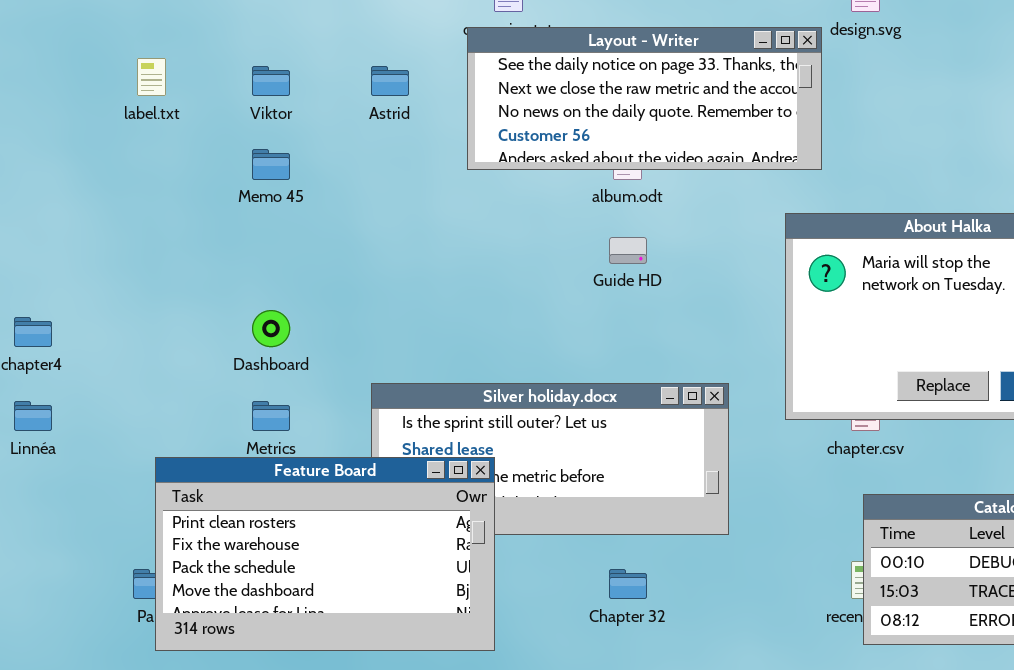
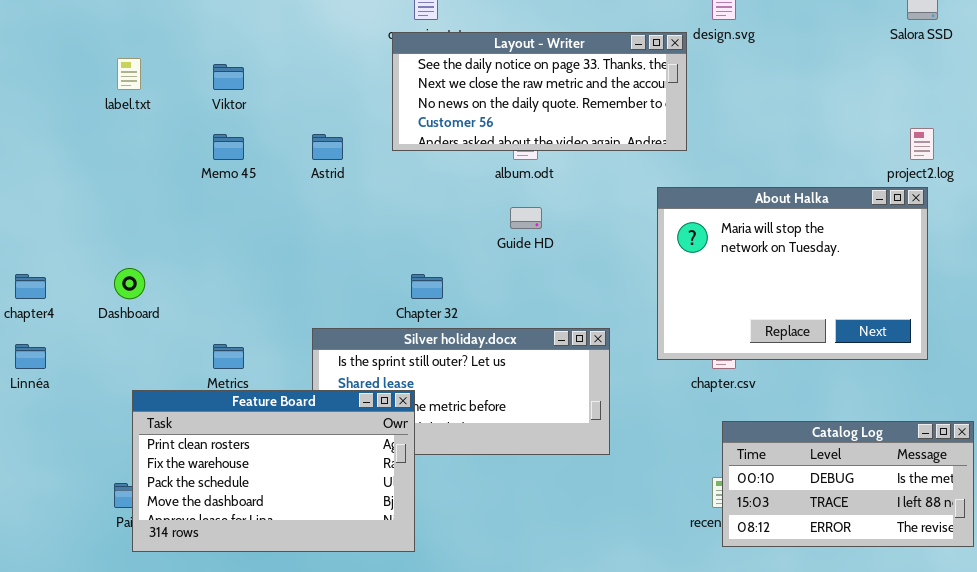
Astrid: [371,66,409,96] -> [312,134,343,160], moved
Dashboard: [252,310,290,347] -> [114,268,145,299], moved
Chapter 32: [609,569,647,599] -> [411,274,443,299], moved

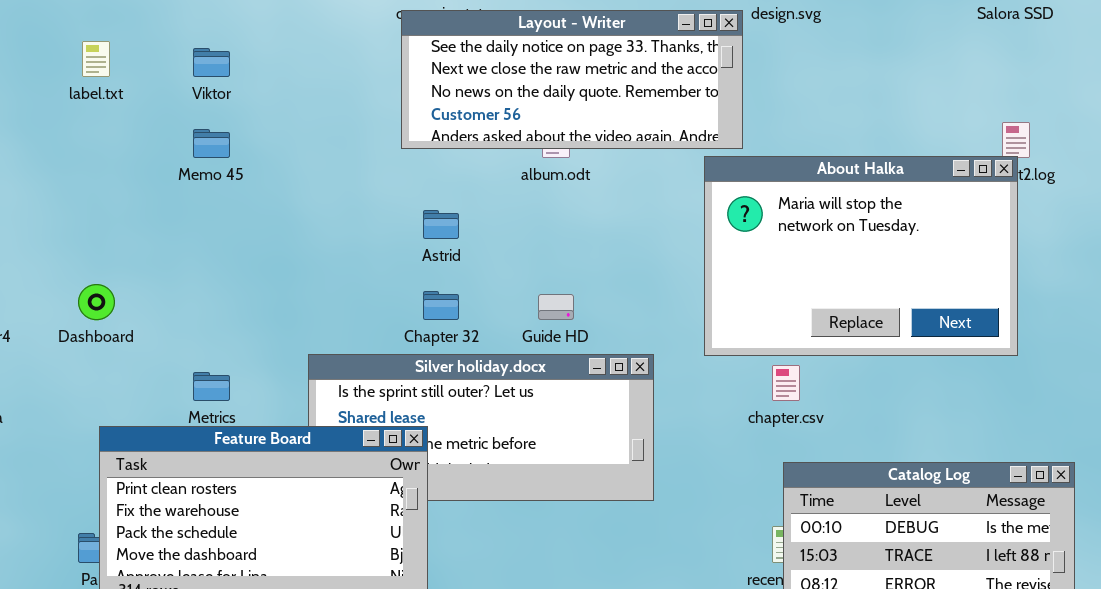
Astrid: [312,134,343,160] -> [423,210,459,239], moved
About Halka: [657,187,928,360] -> [704,156,1018,356], moved
Guide HD: [510,207,542,229] -> [538,294,574,320], moved

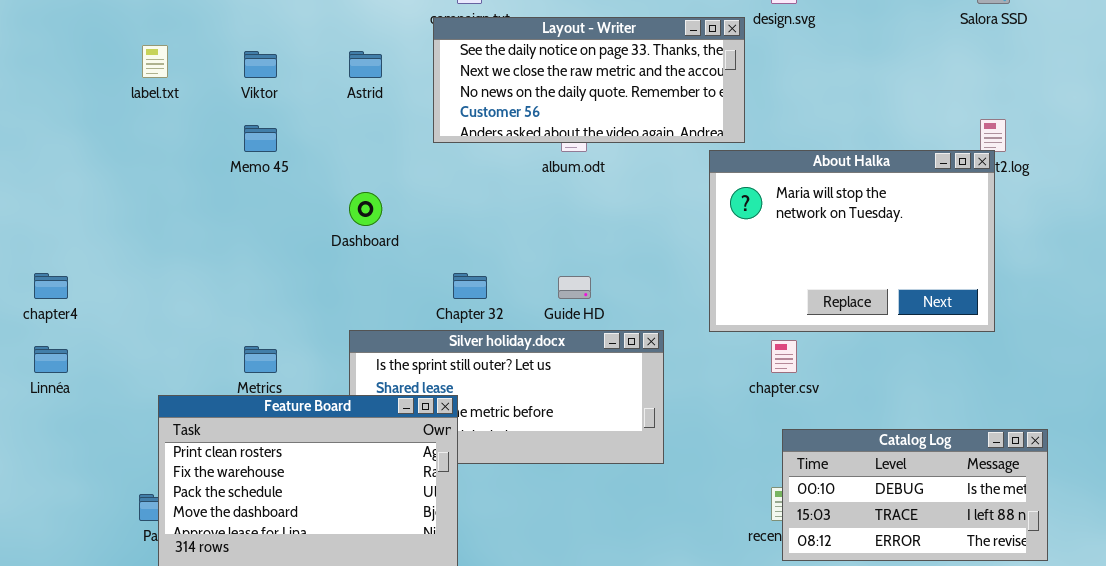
Astrid: [423,210,459,239] -> [349,51,382,78], moved
Dashboard: [78,284,115,320] -> [349,192,382,226], moved

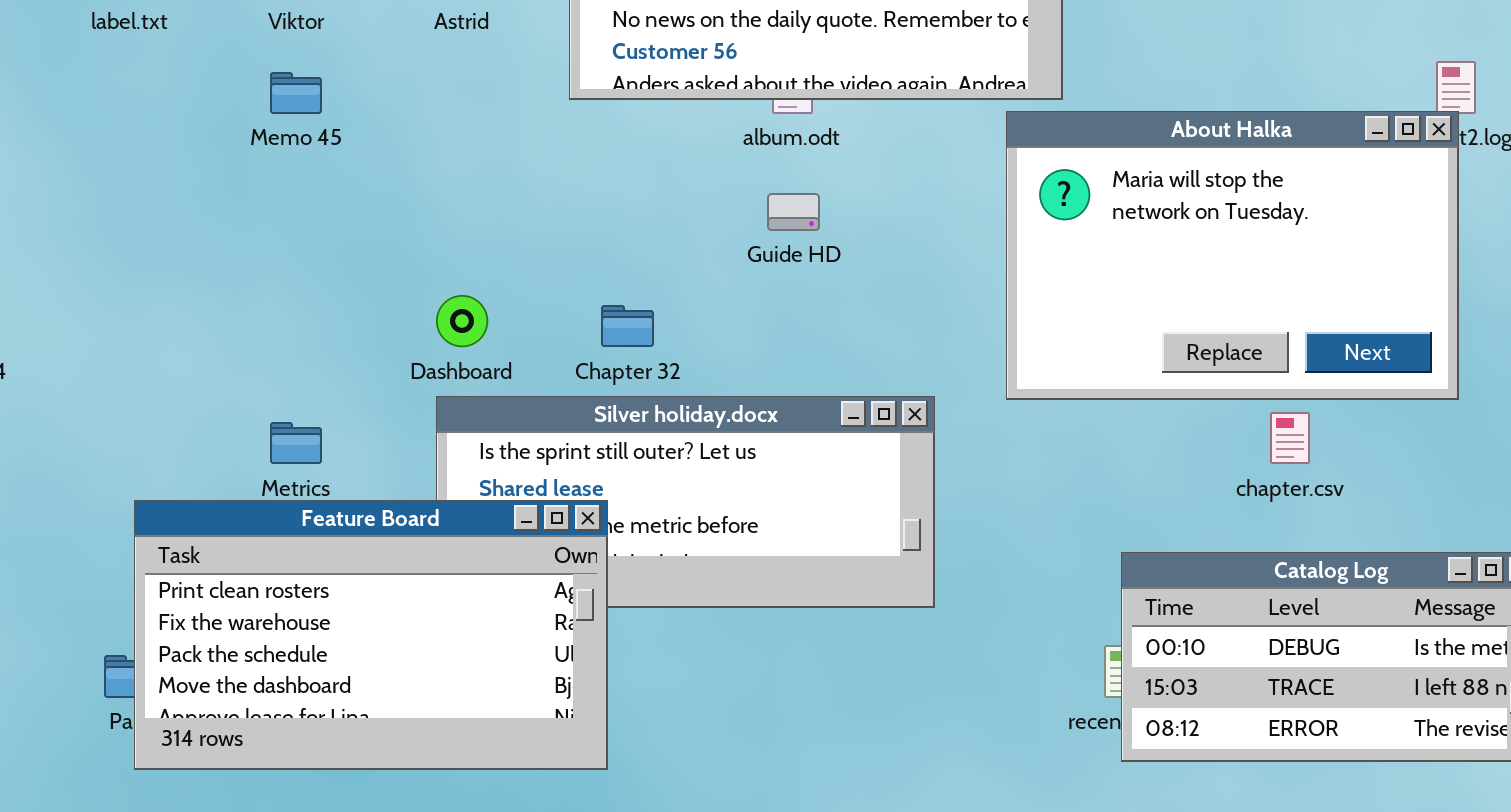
Dashboard: [349,192,382,226] -> [436,295,488,347], moved
Guide HD: [558,276,591,299] -> [767,193,820,231], moved
chapter.csv: [771,340,797,373] -> [1270,412,1310,464], moved

